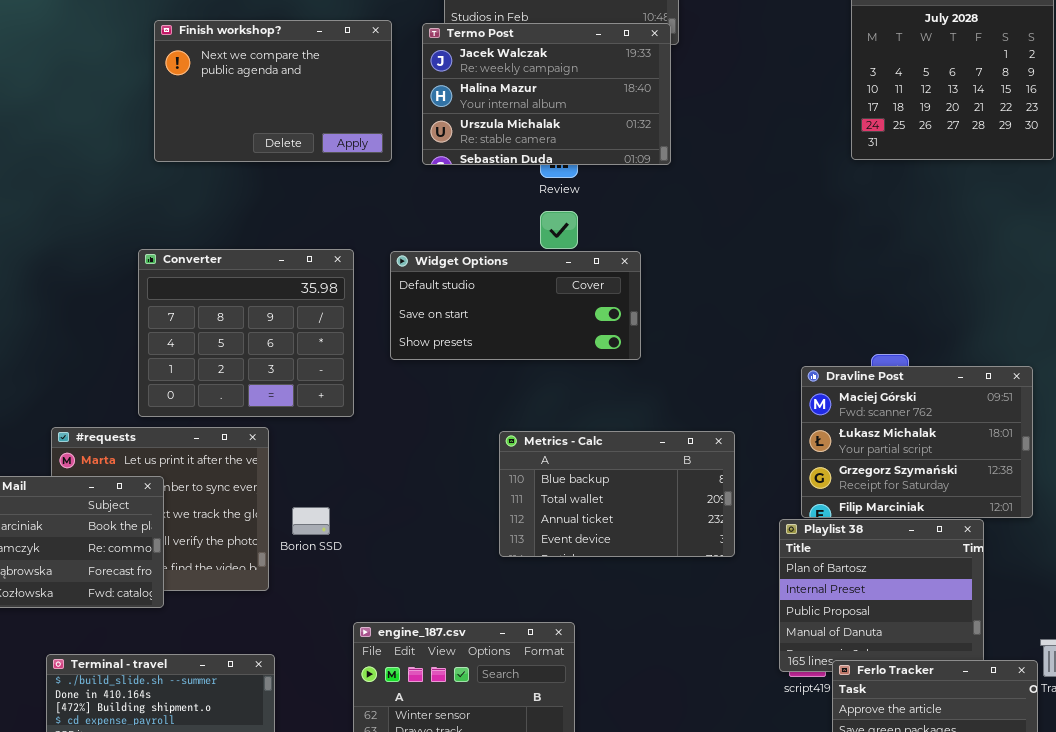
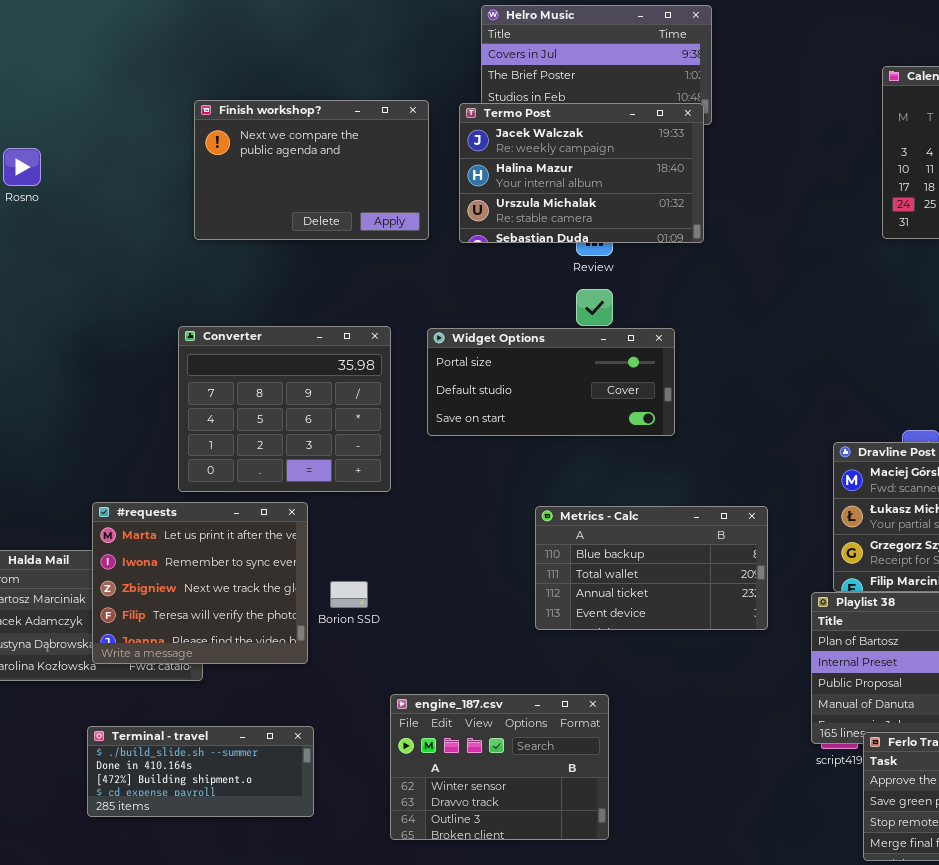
Widget Options: [390,251,641,360] -> [427,328,675,436], scrolled up 1 row
#requests: [51,427,269,591] -> [92,502,308,664], raised

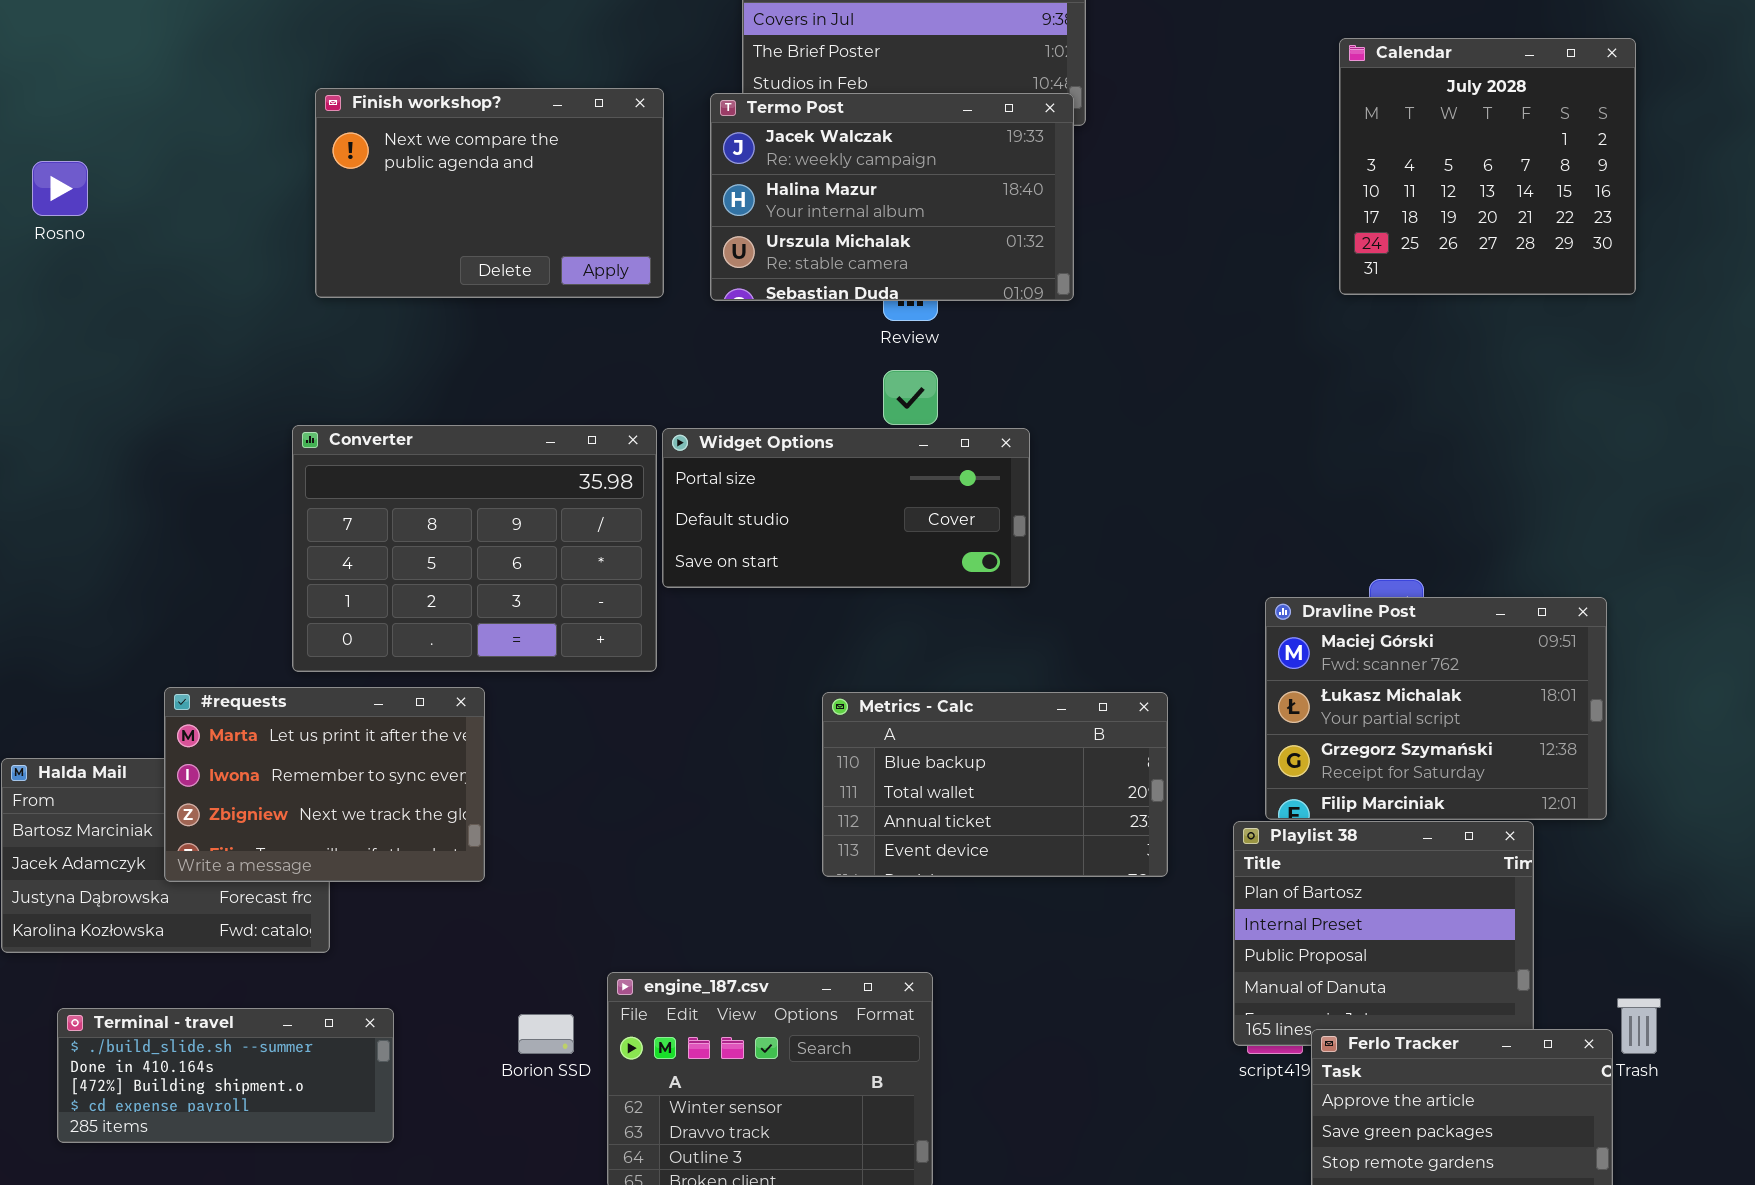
Converter: [178,326,391,492] -> [292,425,657,672], resized
#requests: [92,502,308,664] -> [164,687,485,882], resized
Borion SSD: [330,581,368,608] -> [518,1014,574,1054], moved
Terminal - travel: [87,726,314,817] -> [57,1008,394,1143], moved

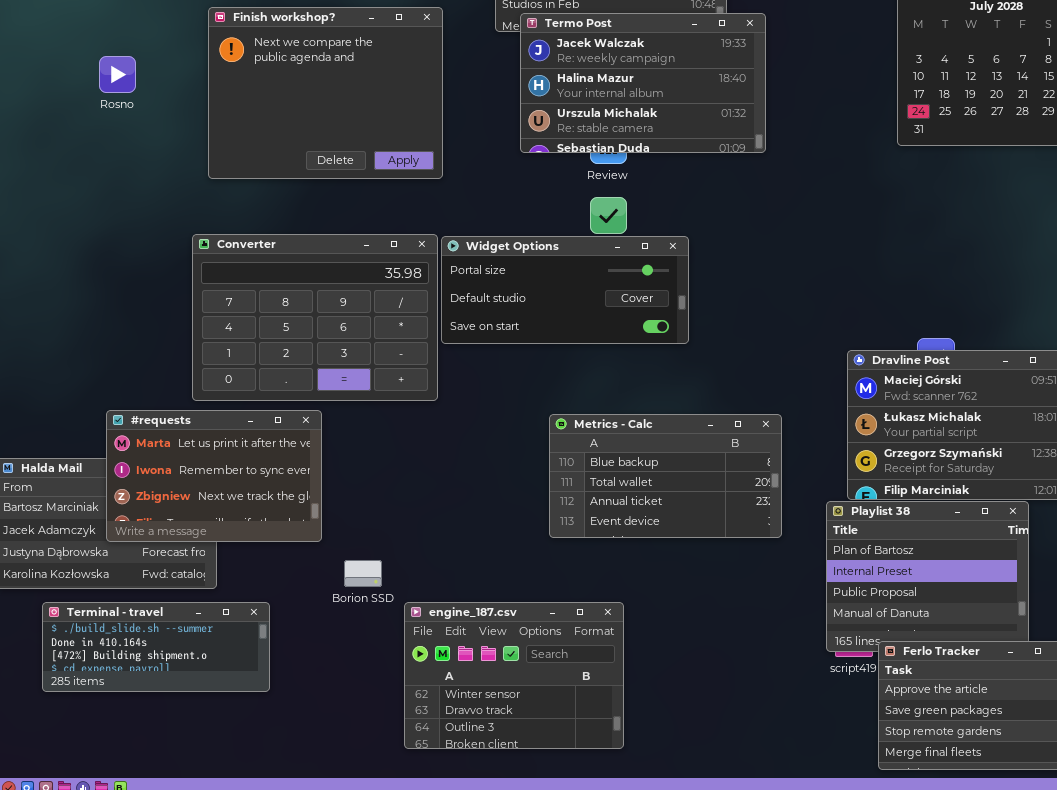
Finish workshop?: [315,88,664,298] -> [208,7,443,179], resized
Termo Post: [710,93,1074,301] -> [520,13,766,153], moved
Rosno: [32,161,88,216] -> [99,56,136,93], moved
Terminal - travel: [57,1008,394,1143] -> [42,602,270,692], moved
Borion SSD: [518,1014,574,1054] -> [344,560,382,587], moved

